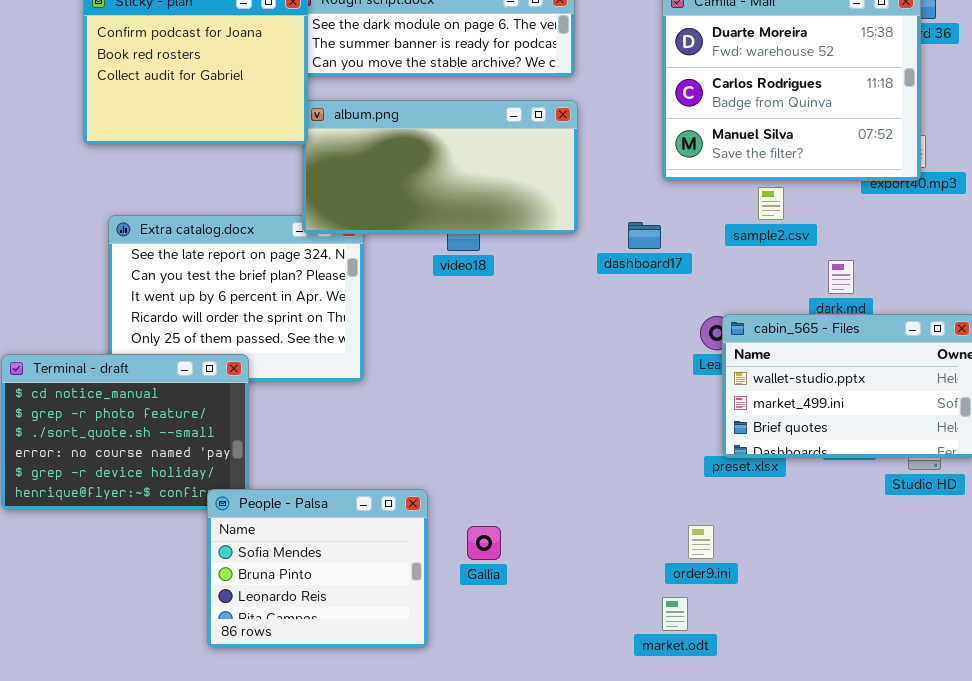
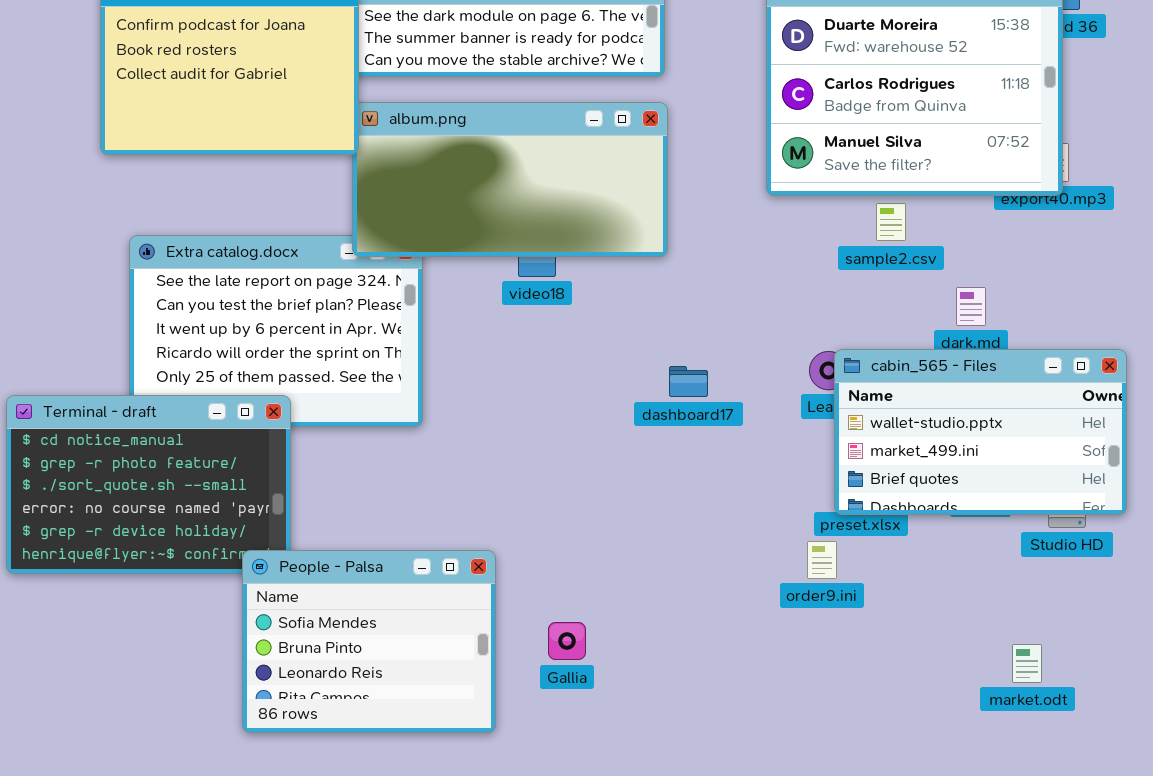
dashboard17: [628,222,661,249] -> [669,366,708,397], moved
order9.ini: [688,525,714,559] -> [807,541,837,579], moved
Gallia: [467,526,501,560] -> [548,622,586,660], moved
market.odt: [662,597,688,631] -> [1012,644,1042,683], moved

